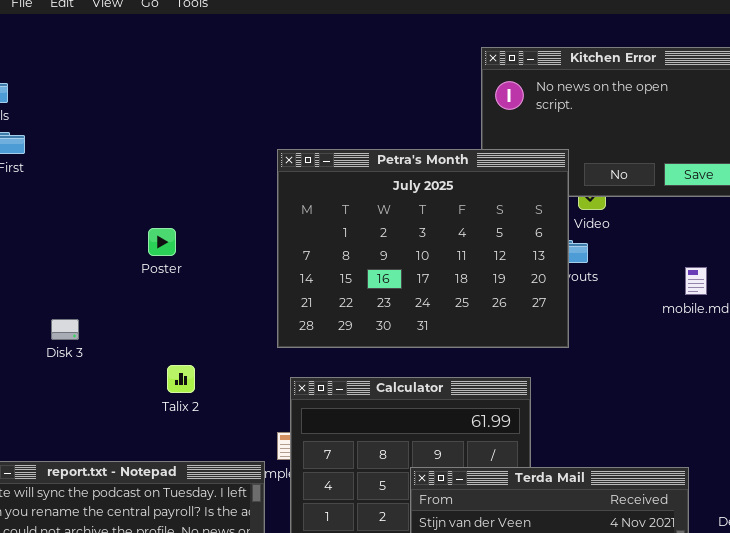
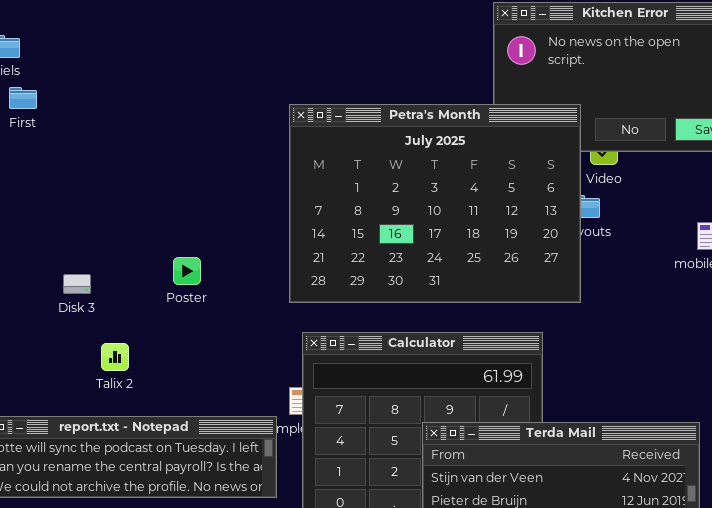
Poster: [148,228,176,256] -> [173,257,201,285], moved
Talix 2: [167,365,195,393] -> [101,343,129,371], moved

